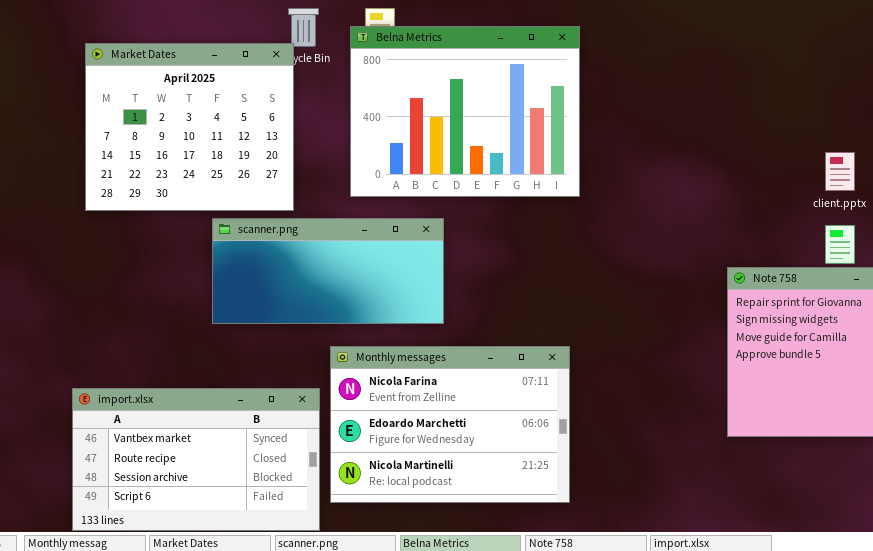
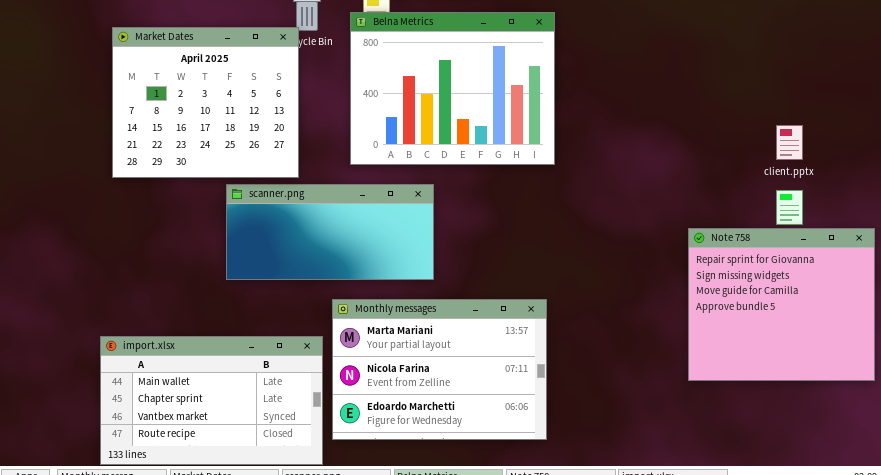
Monthly messages: [330,346,570,503] -> [332,299,547,440], scrolled up 1 row
import.xlsx: [72,388,320,531] -> [100,336,323,465], scrolled up 2 rows

